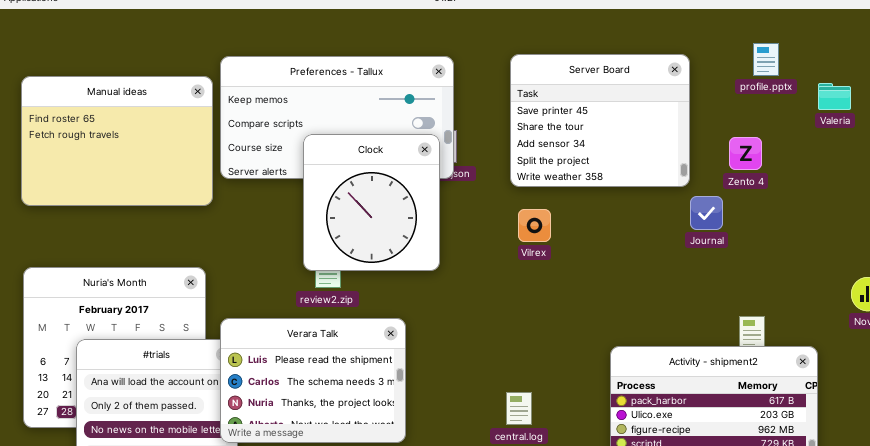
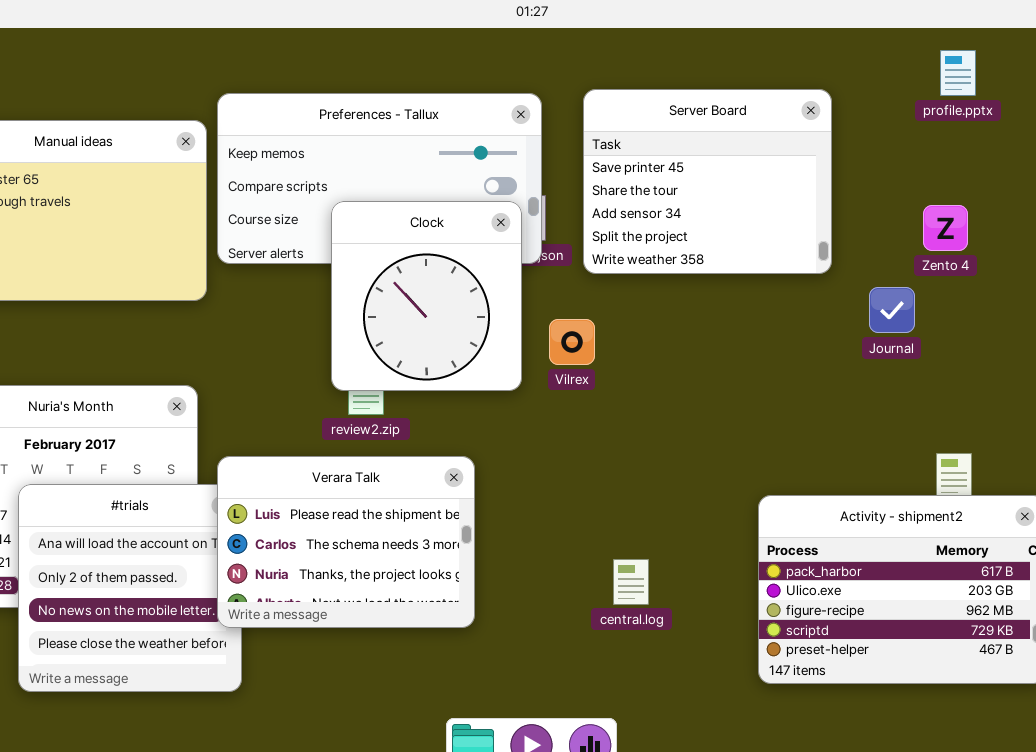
profile.pptx: [753,43,779,76] -> [940,50,976,96], moved
Server Board: [510,54,690,187] -> [583,89,832,274], moved
Vilrex: [518,209,551,242] -> [549,319,595,365], moved

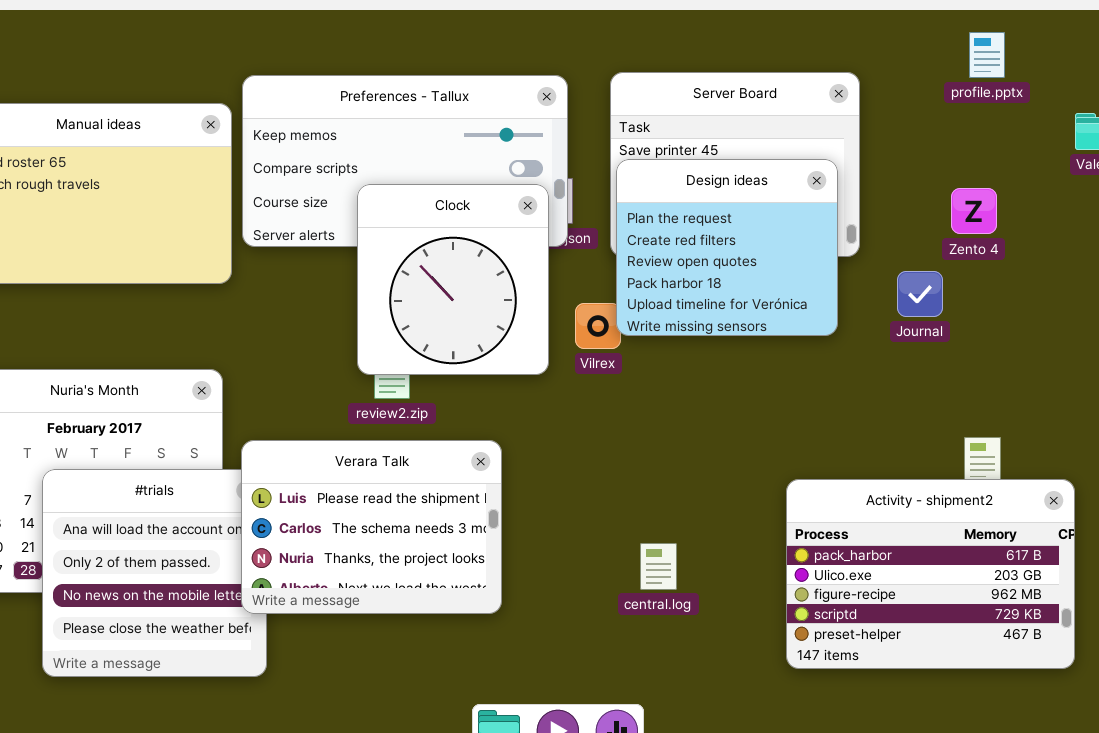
Design ideas: none -> [616,159,838,336], opened

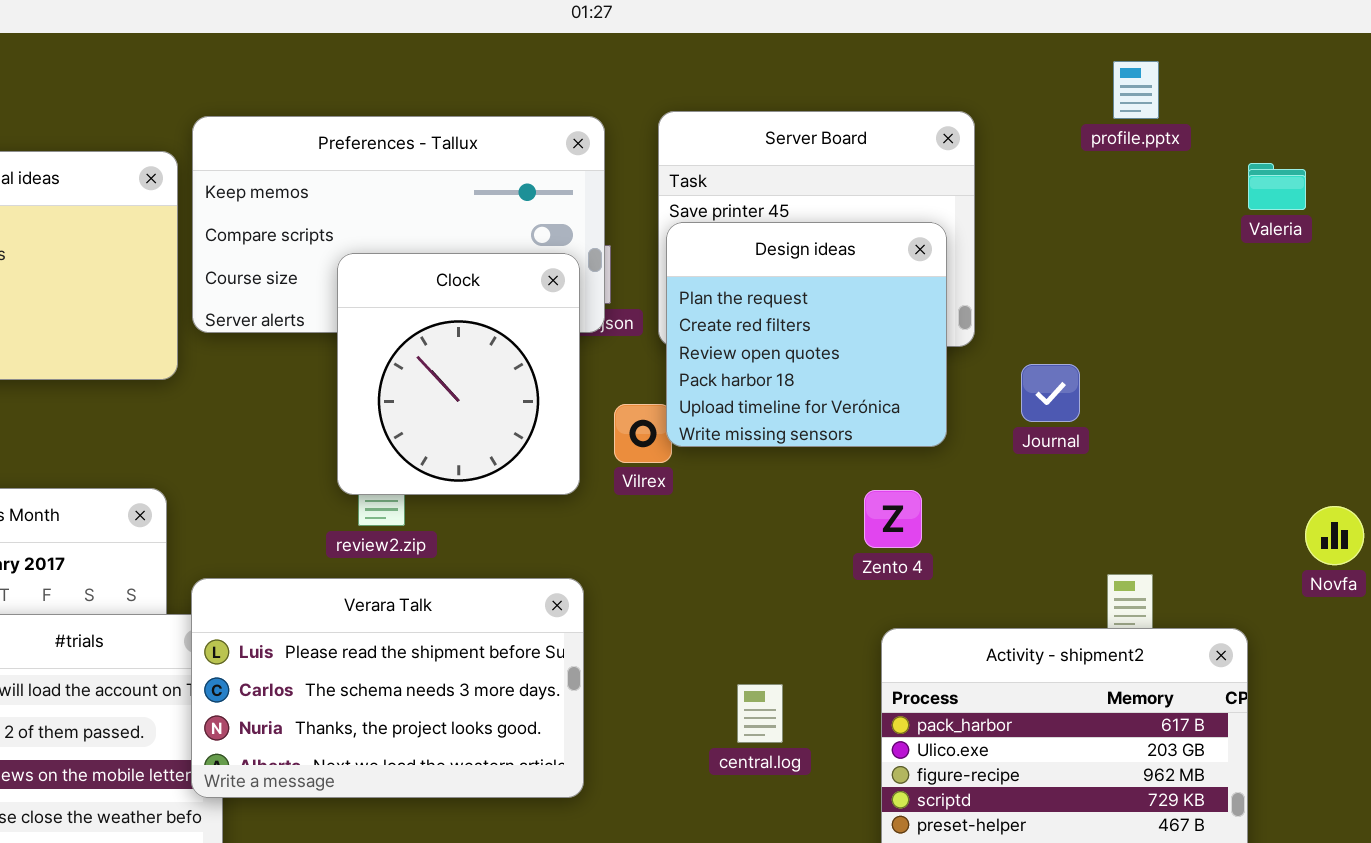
Zento 4: [951,188,997,234] -> [864,490,922,548], moved
Verara Talk: [241,440,502,614] -> [191,578,584,798], resized
central.log: [640,543,677,590] -> [737,684,783,743], moved

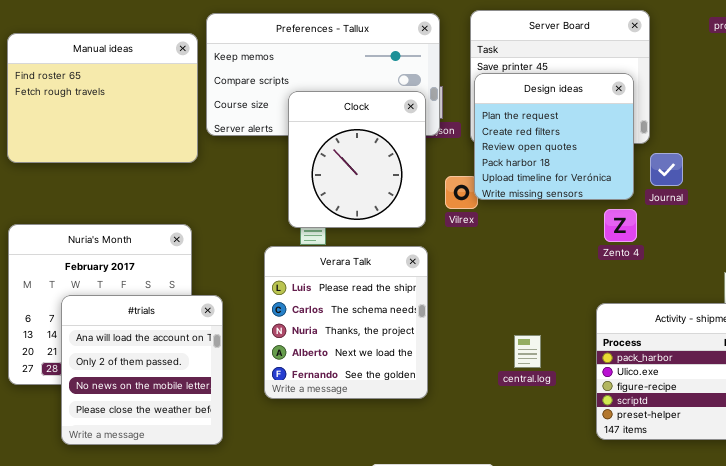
Journal: [1021,364,1080,422] -> [650,153,683,186], moved
Zento 4: [864,490,922,548] -> [604,209,637,242], moved
Verara Talk: [191,578,584,798] -> [264,246,428,399], resized

